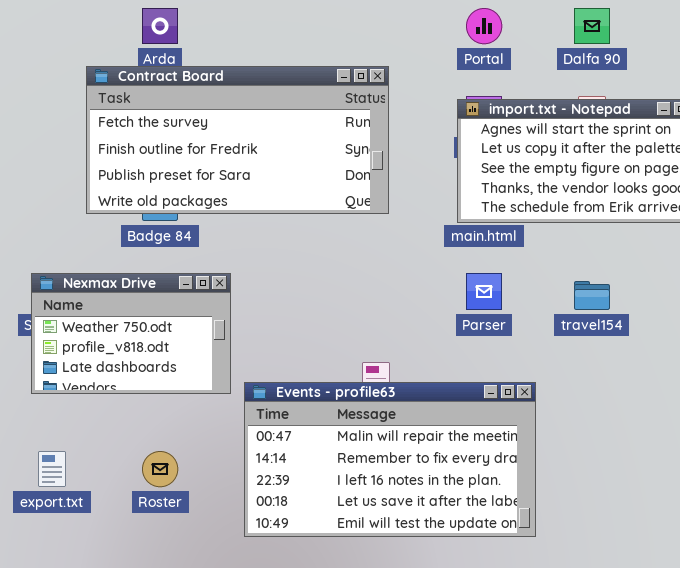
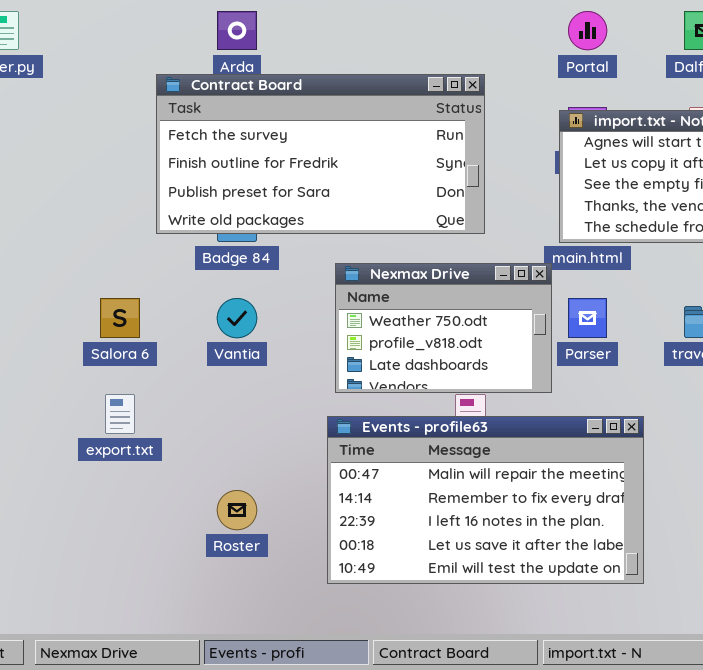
Nexmax Drive: [31,273,231,394] -> [335,263,552,393], moved
export.txt: [38,451,66,487] -> [105,394,135,434], moved

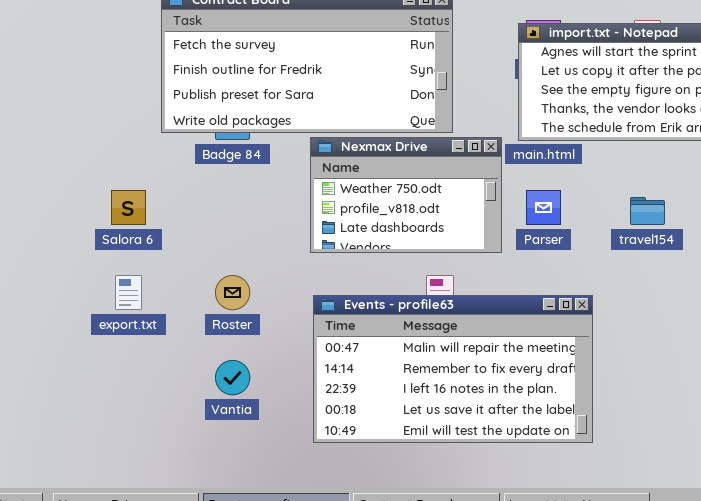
Nexmax Drive: [335,263,552,393] -> [310,137,502,253], moved
Vantia: [217,298,257,338] -> [215,360,250,395], moved
Roster: [217,490,257,530] -> [215,275,250,310], moved

